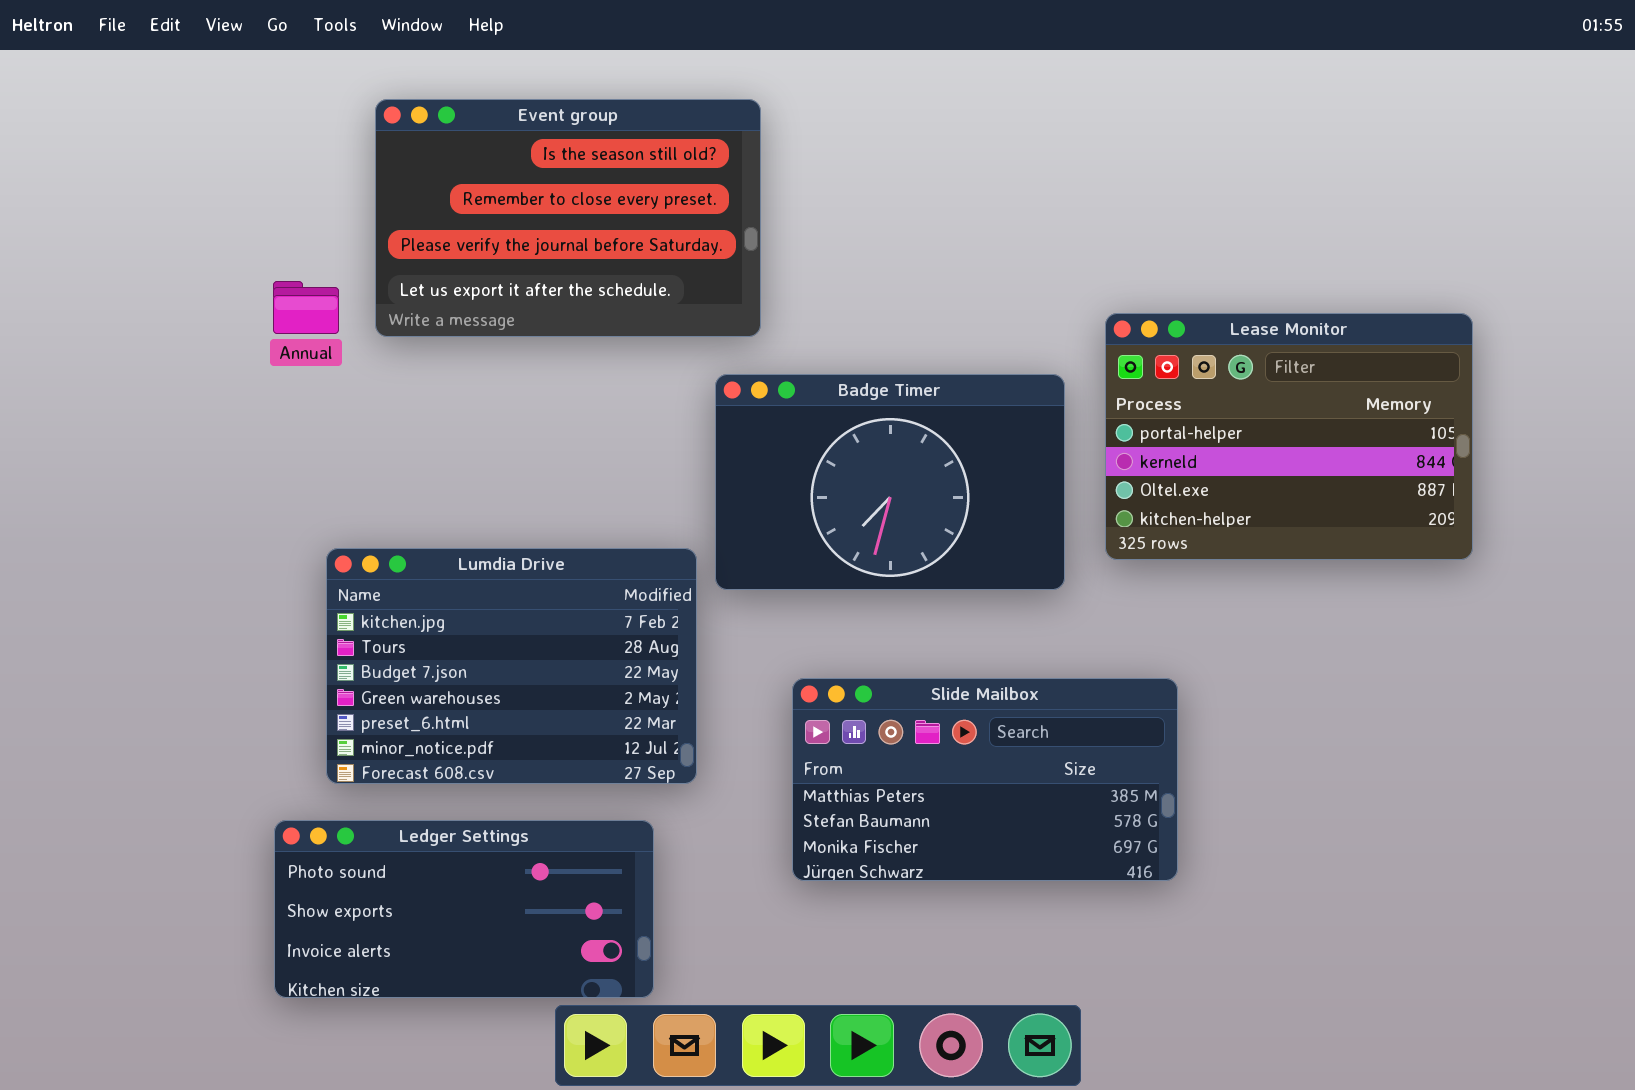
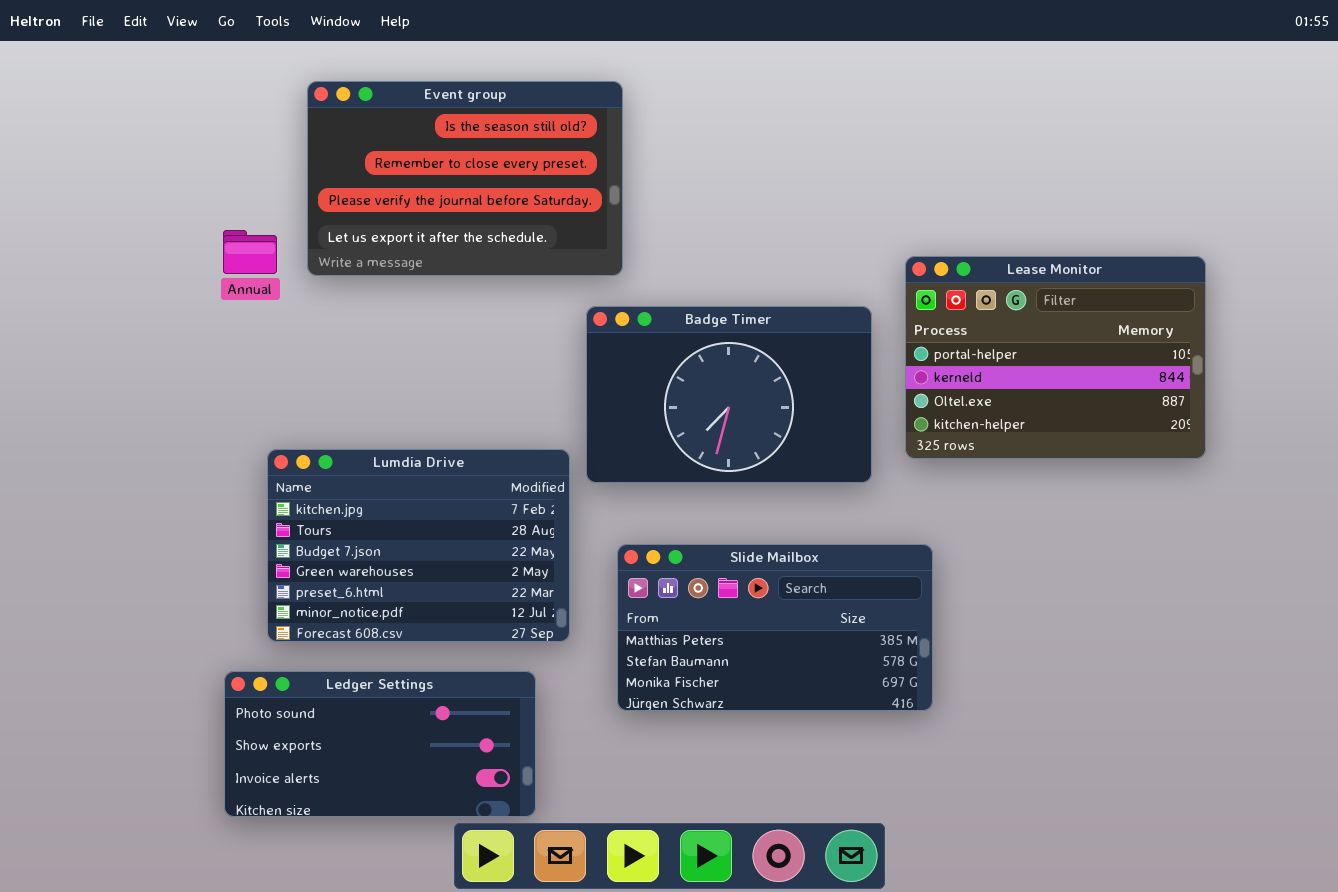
Slide Mailbox: [792,678,1178,881] -> [617,544,933,711], moved

